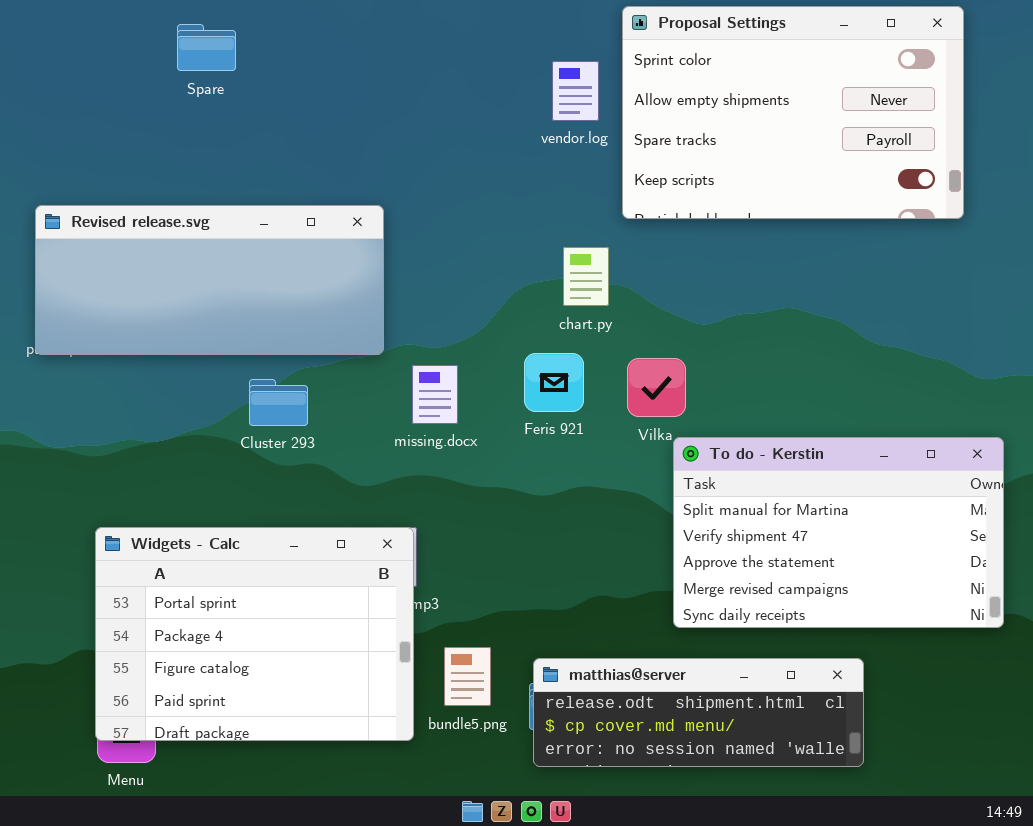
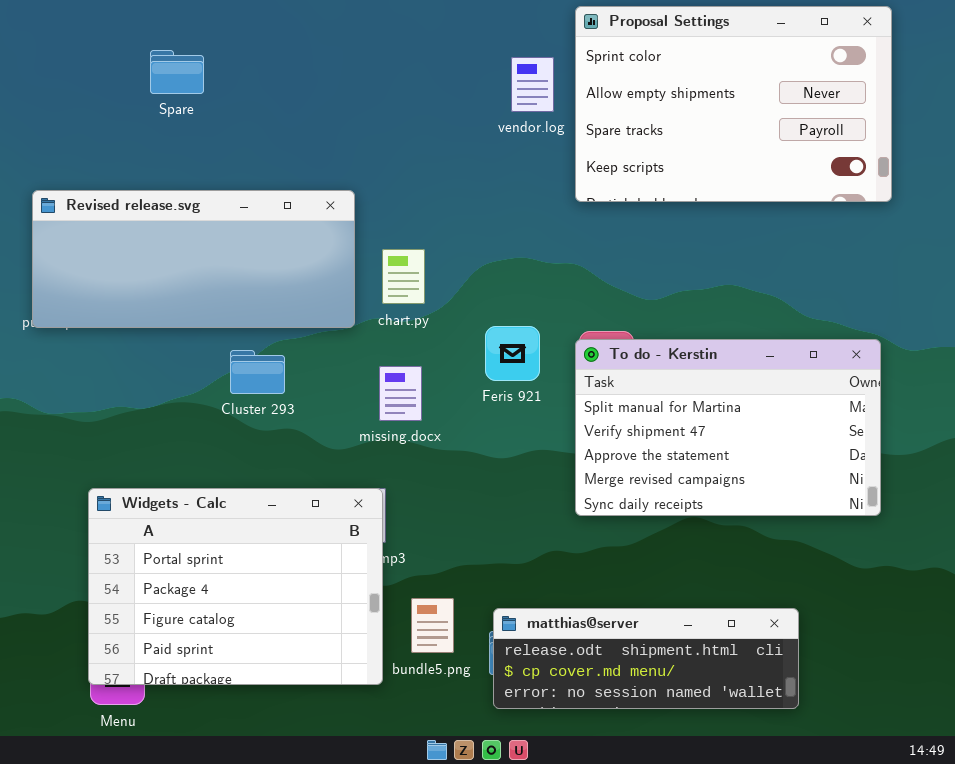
Spare: [177,24,236,71] -> [150,50,204,94], moved
chart.py: [563,247,609,306] -> [382,249,425,304], moved
missing.docx: [412,365,458,424] -> [379,366,422,421], moved
To do - Kerstin: [673,437,1004,628] -> [575,339,881,516], moved

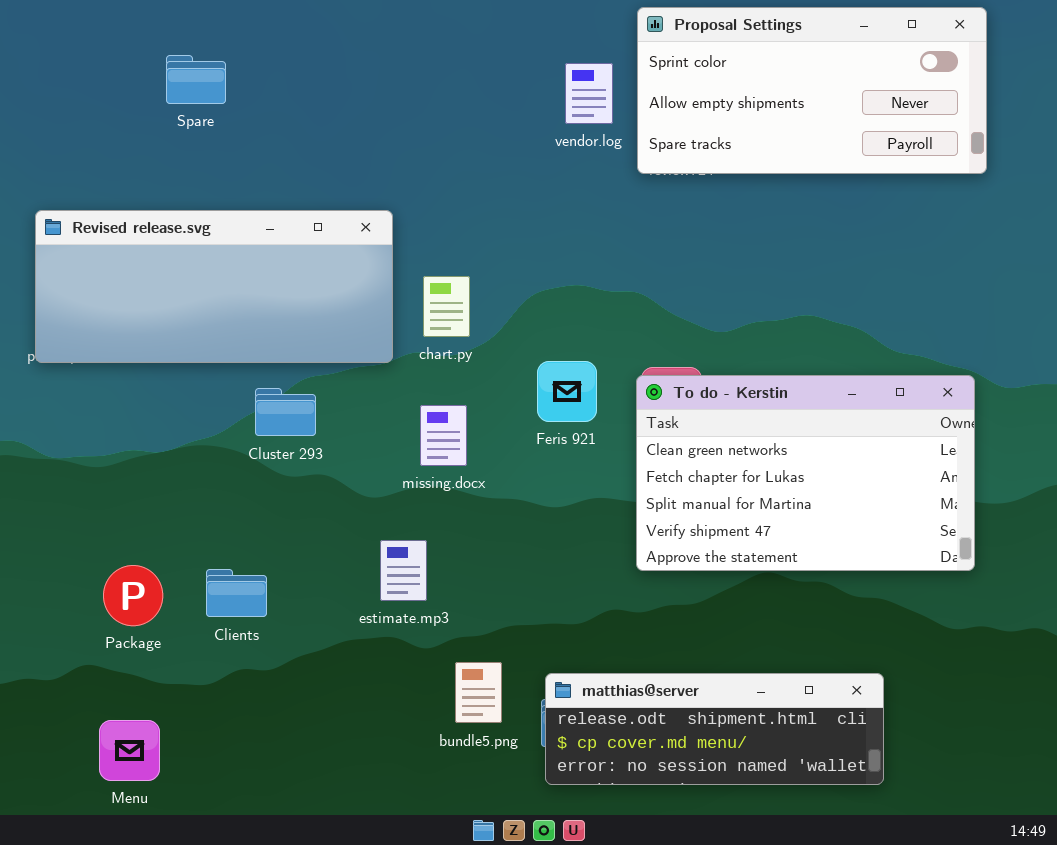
Proposal Settings: [575,6,892,202] -> [637,7,987,174], resized
To do - Kerstin: [575,339,881,516] -> [636,375,975,571], scrolled up 2 rows
Widgets - Calc: [88,488,383,685] -> none, closed

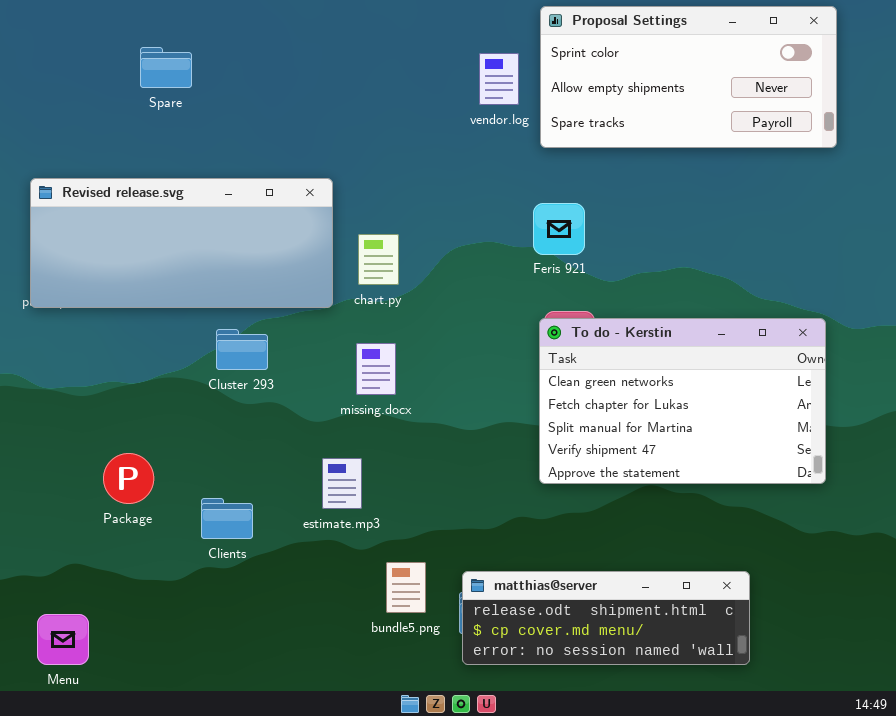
Feris 921: [537,361,597,422] -> [533,203,585,255], moved
Package: [103,565,163,626] -> [103,453,154,504], moved
Clients: [206,569,267,617] -> [201,498,253,539], moved
Menu: [99,720,160,781] -> [37,614,89,665], moved

